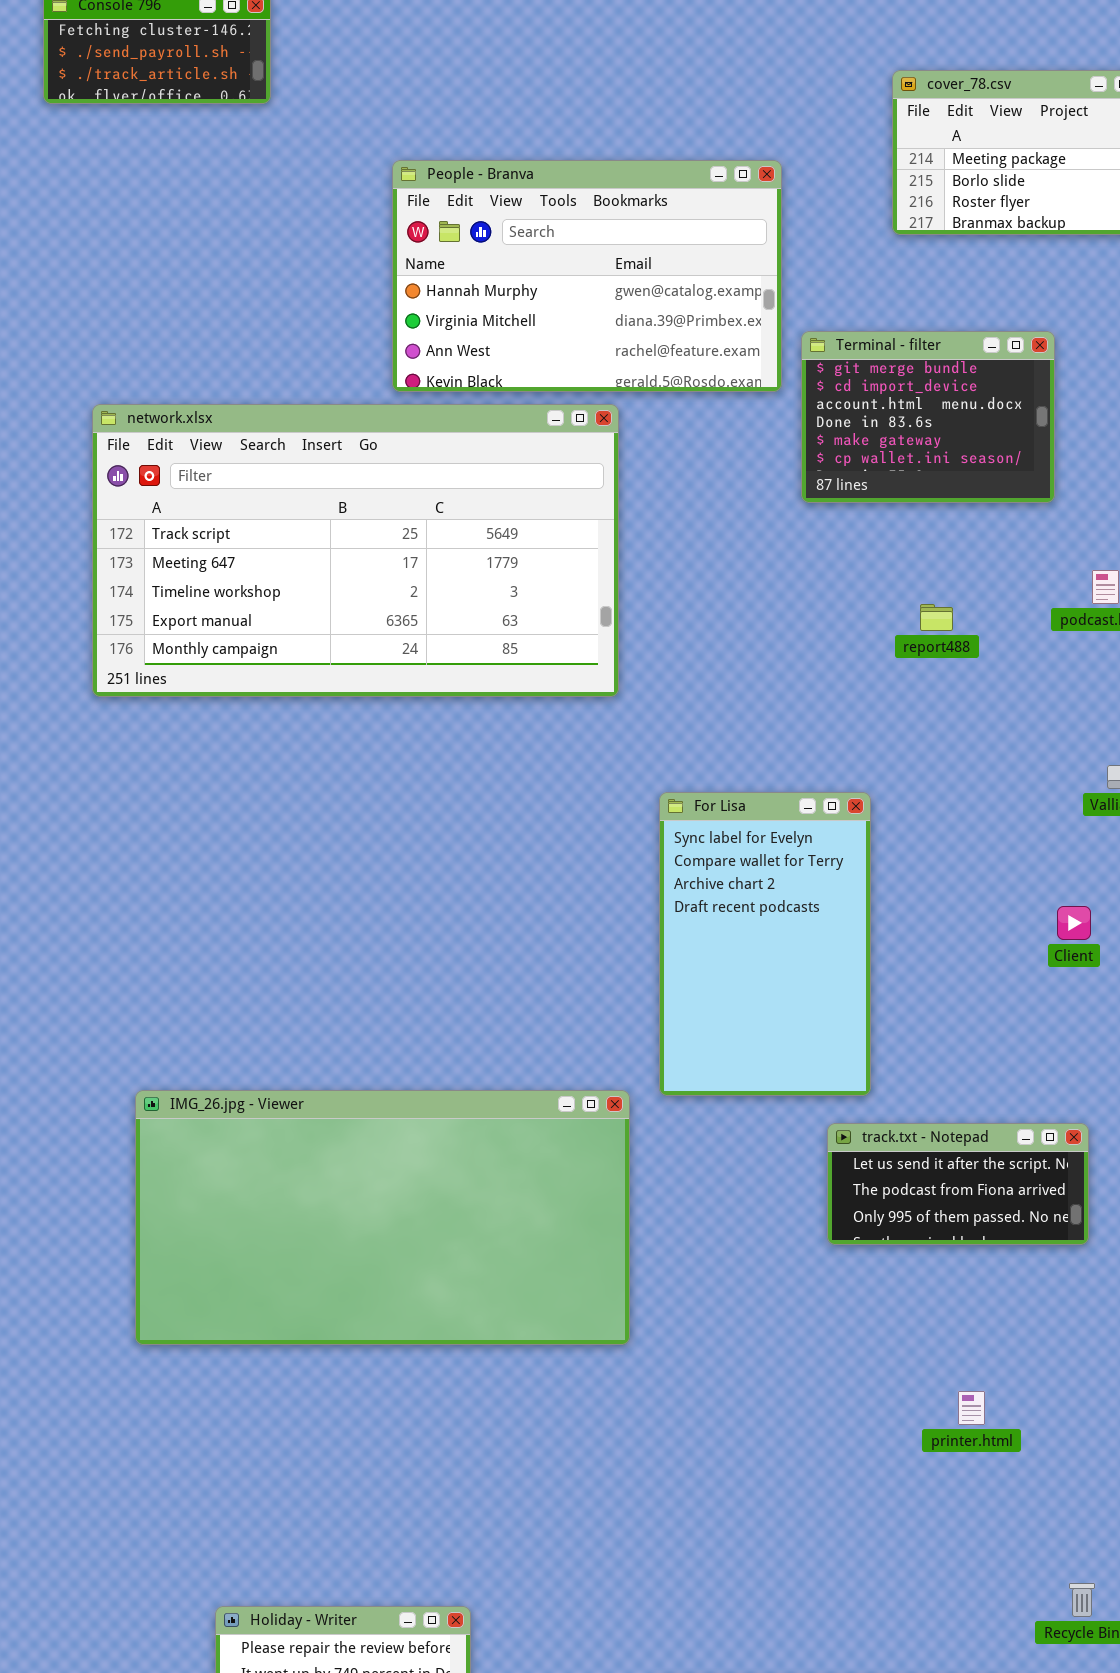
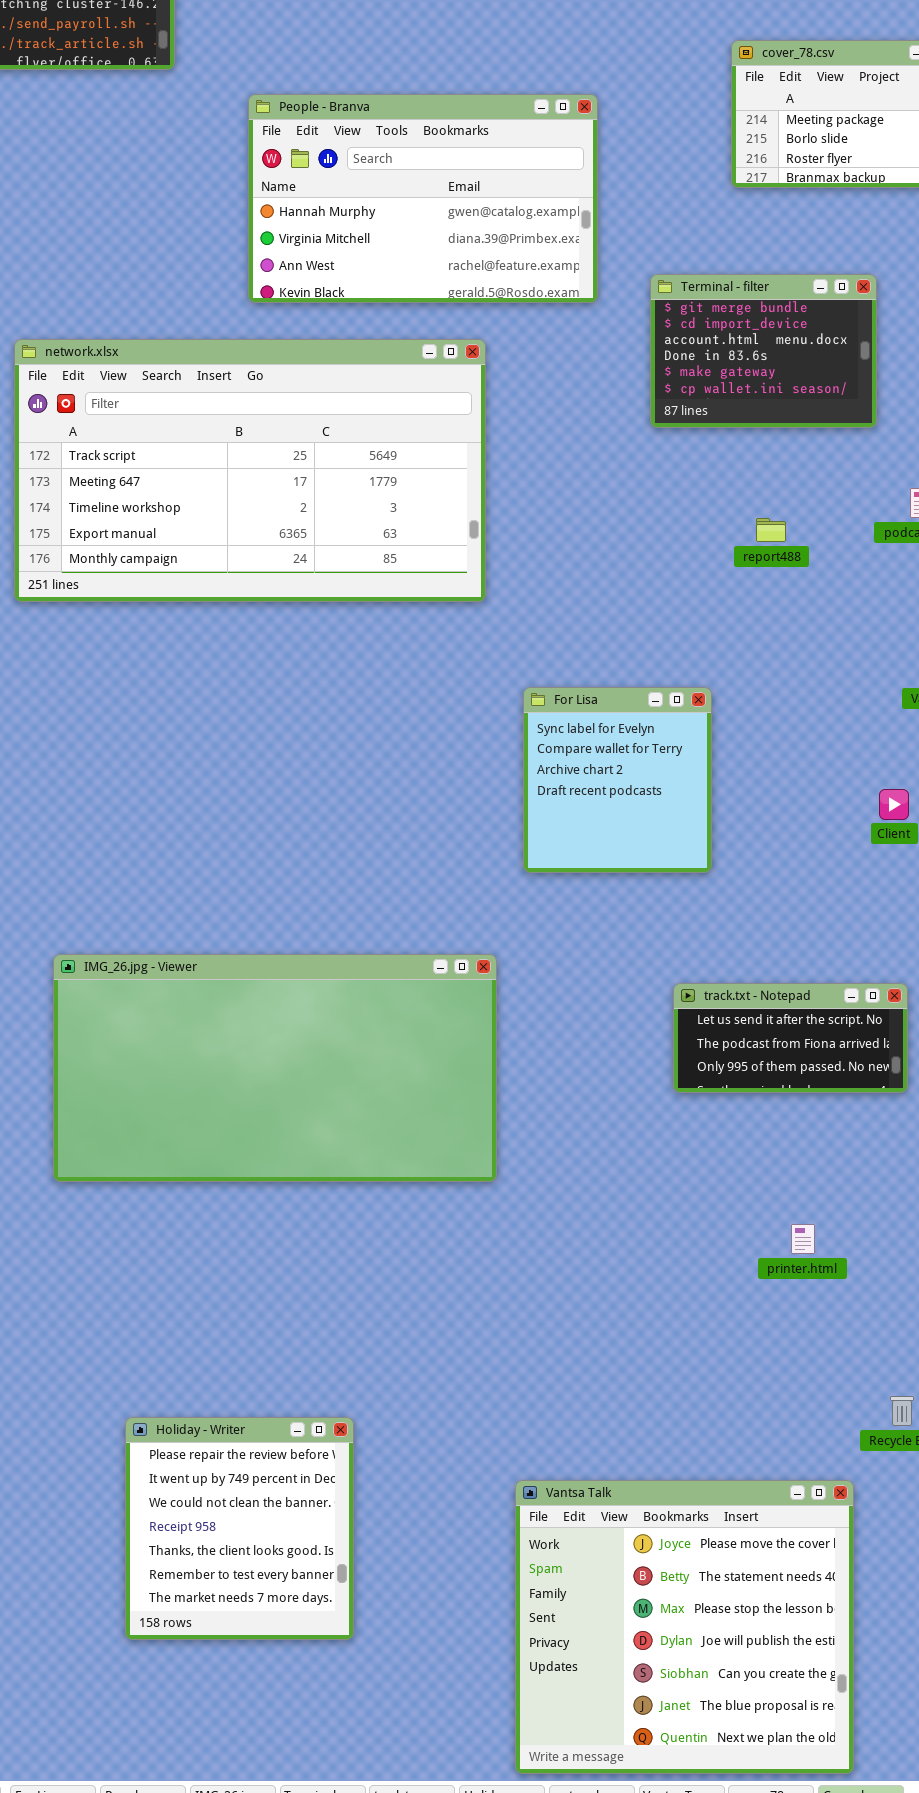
People - Branva: [392,160,782,392] -> [248,94,598,303], moved
For Lisa: [659,792,871,1096] -> [523,687,712,873], resized

